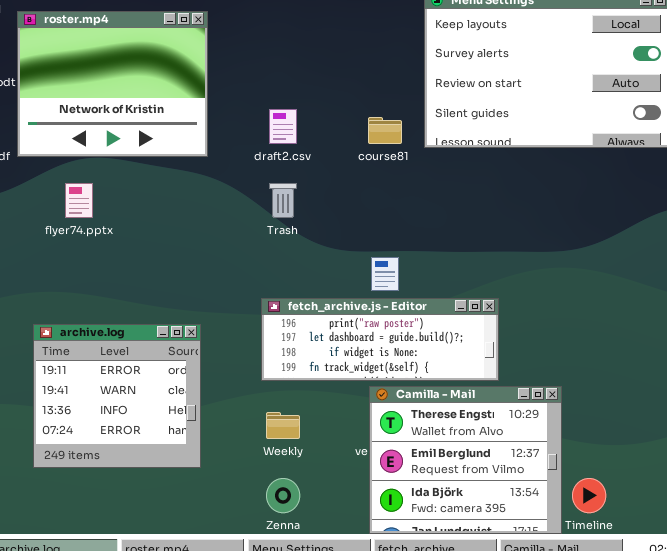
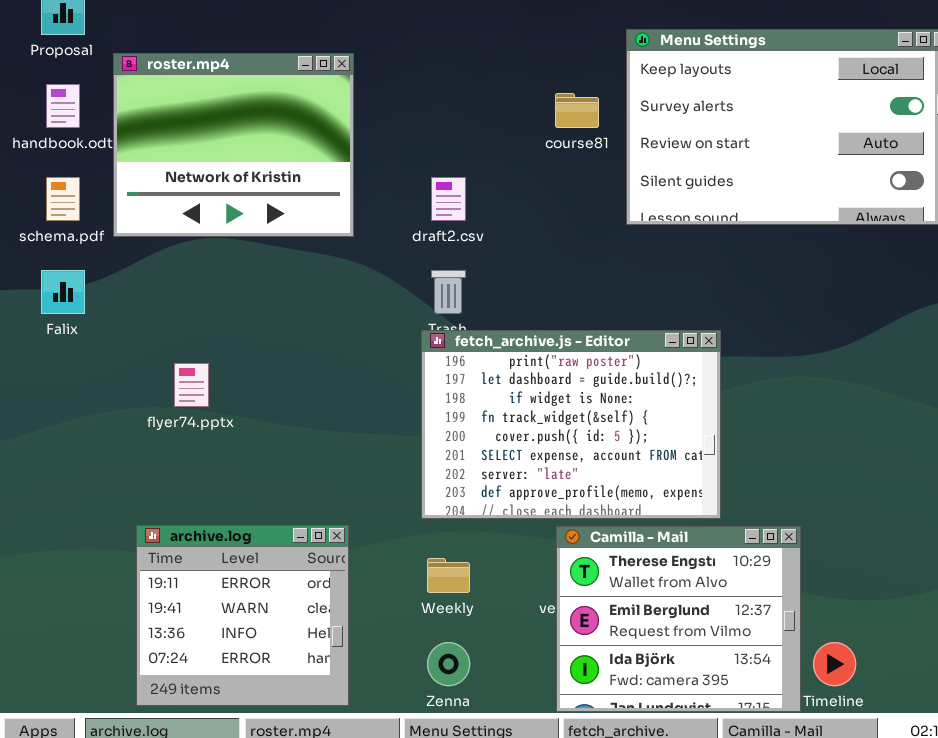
course81: [368,117,402,144] -> [555,93,599,128], moved
flyer74.pptx: [65,183,93,218] -> [174,363,209,407], moved
fetch_archive.js - Editor: [261,298,499,381] -> [421,330,721,519], resized
archive.log: [33,324,201,468] -> [136,525,349,706], moved

